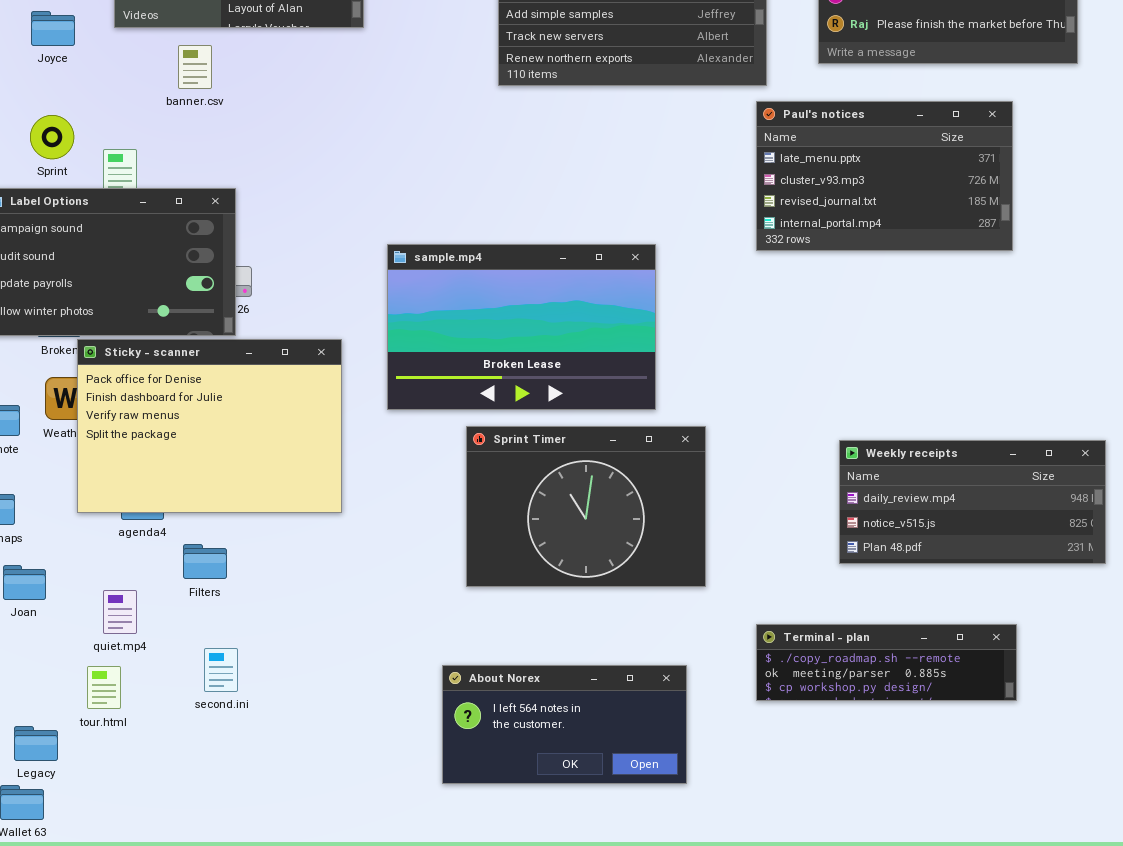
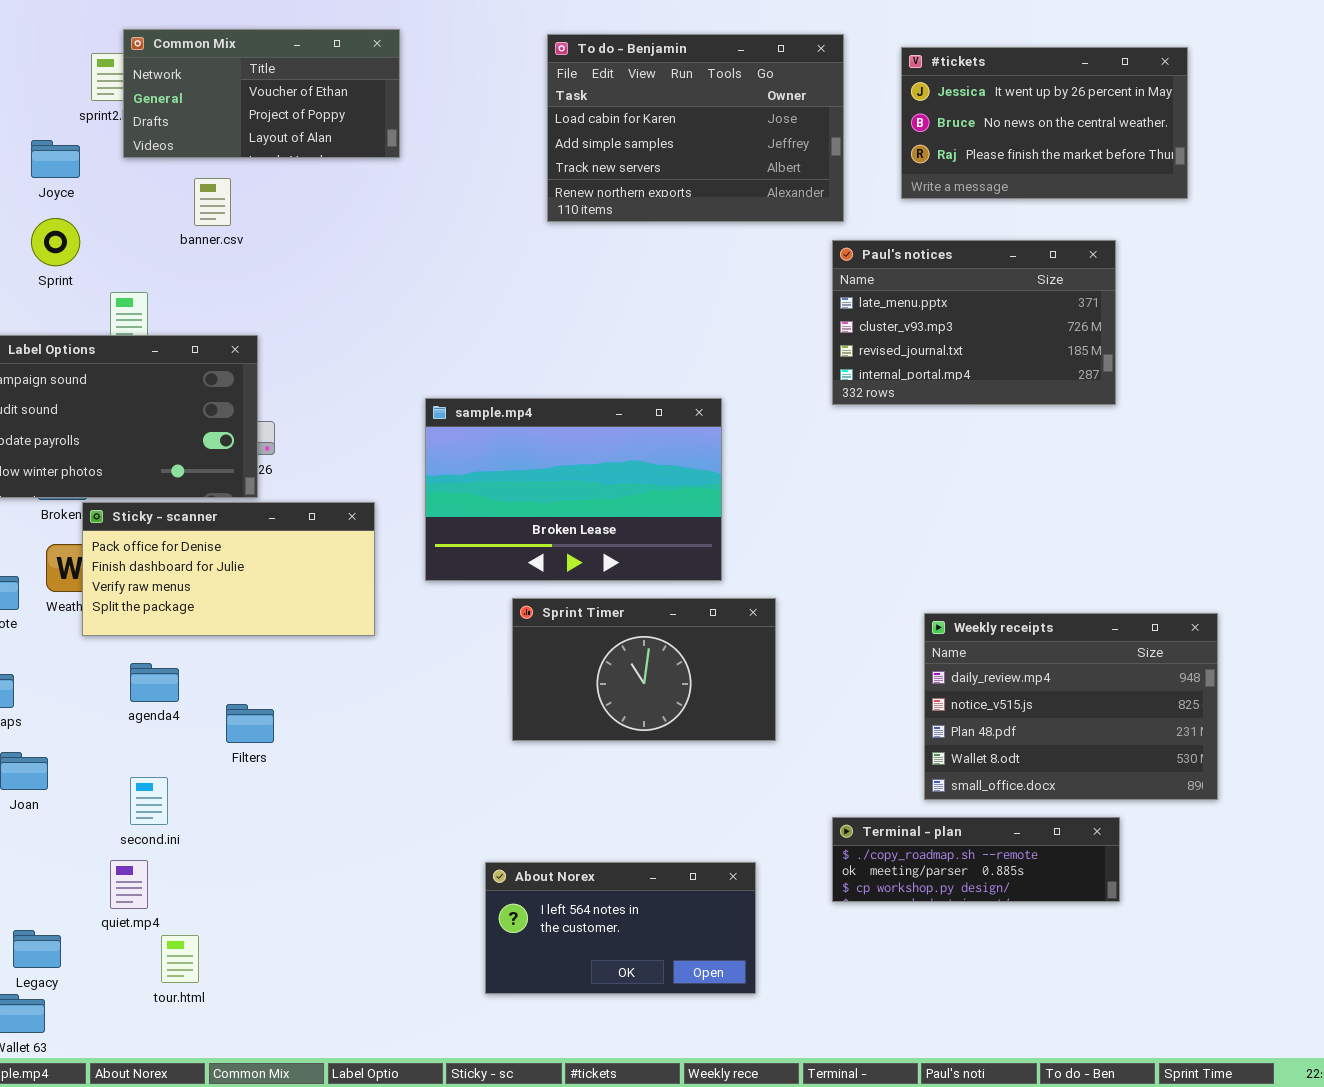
Sprint: [30,115,74,159] -> [31,218,80,266], moved
Sticky - scanner: [77,339,342,513] -> [82,502,375,636], resized
Sprint Timer: [466,426,706,587] -> [512,598,776,741], resized
Weekly receipts: [839,440,1106,564] -> [924,613,1218,800], resized
Filters: [183,544,227,579] -> [226,704,274,743], moved
quiet.mp4: [103,590,137,634] -> [110,860,148,909], moved
second.ini: [204,648,238,692] -> [130,777,168,825], moved
tour.html: [87,666,121,709] -> [161,935,199,983], moved

